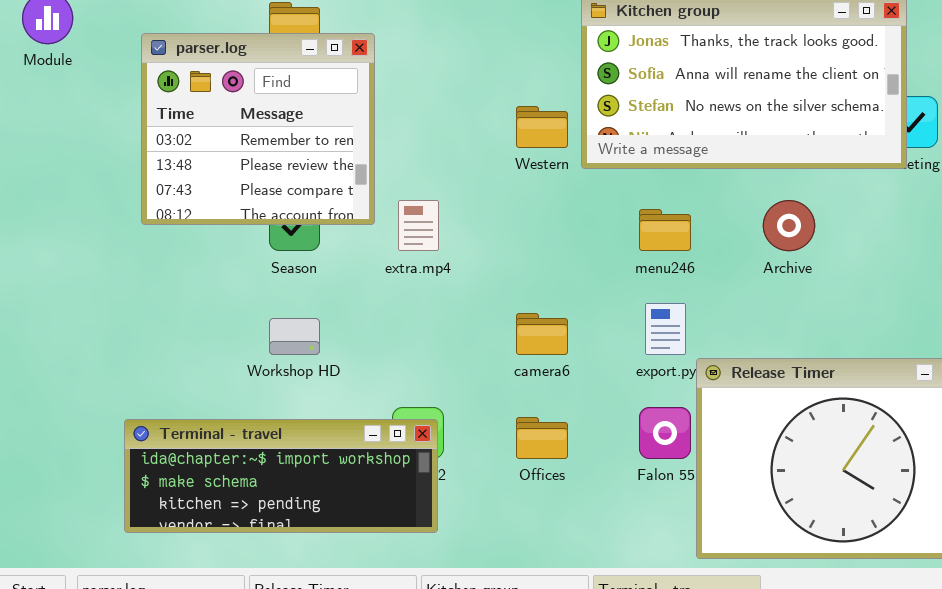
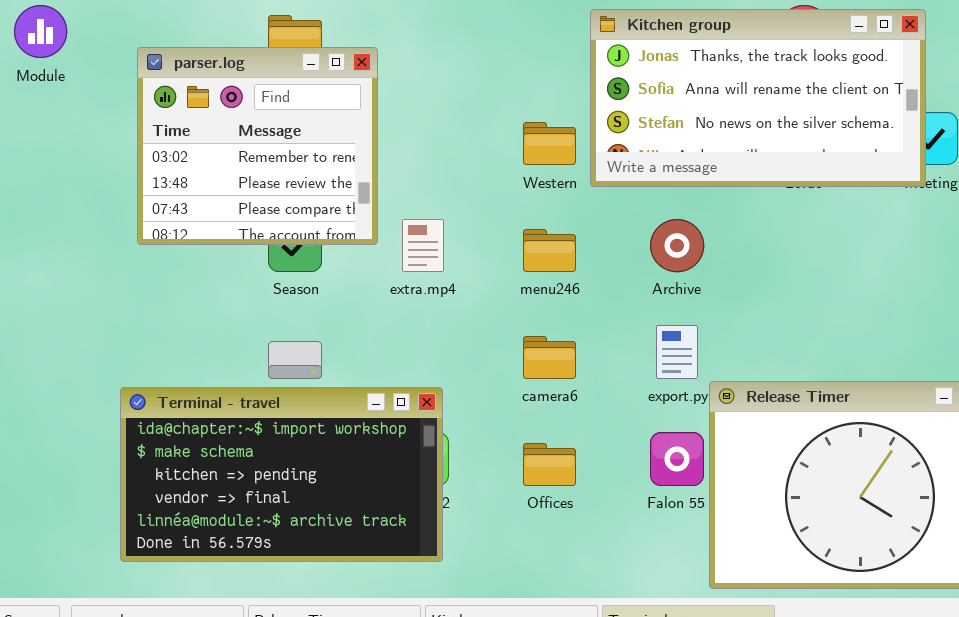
Archive: [763,200,815,251] -> [650,219,704,272], moved
menu246: [639,209,691,251] -> [523,229,576,272], moved
Terminal - travel: [124,419,438,533] -> [120,387,443,562], resized

